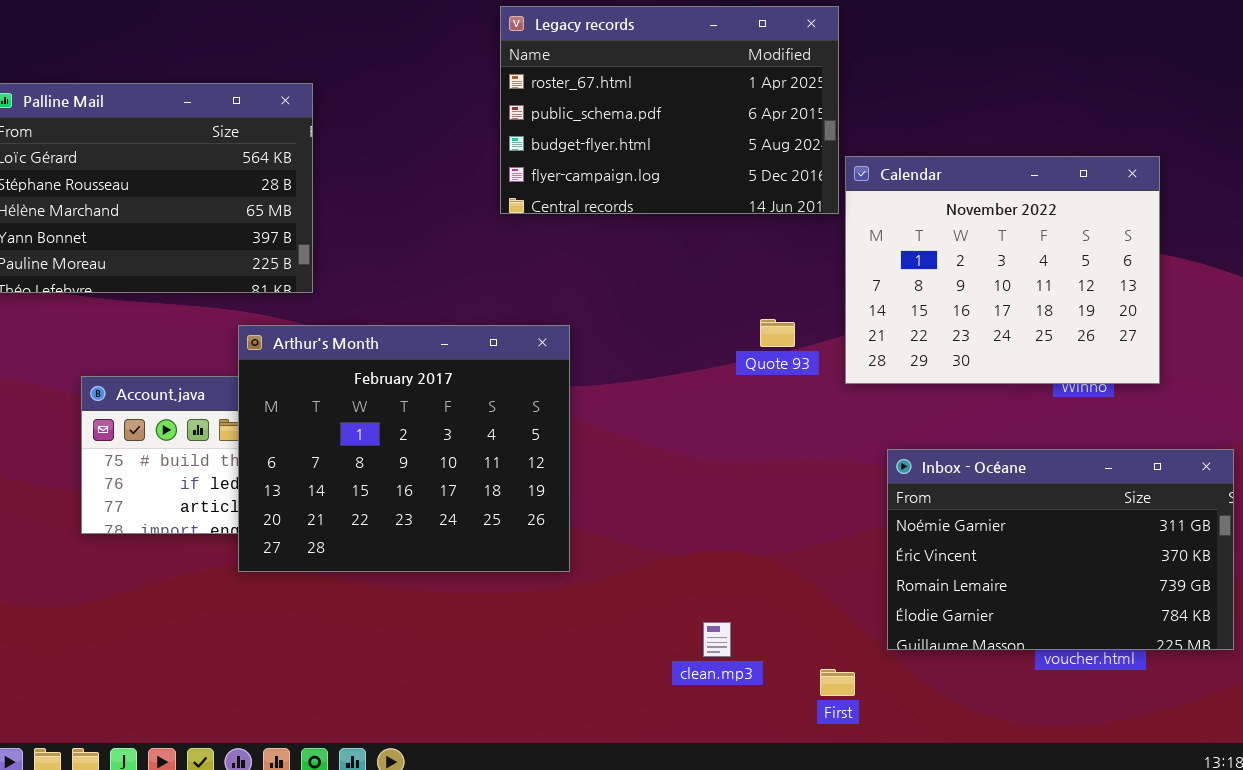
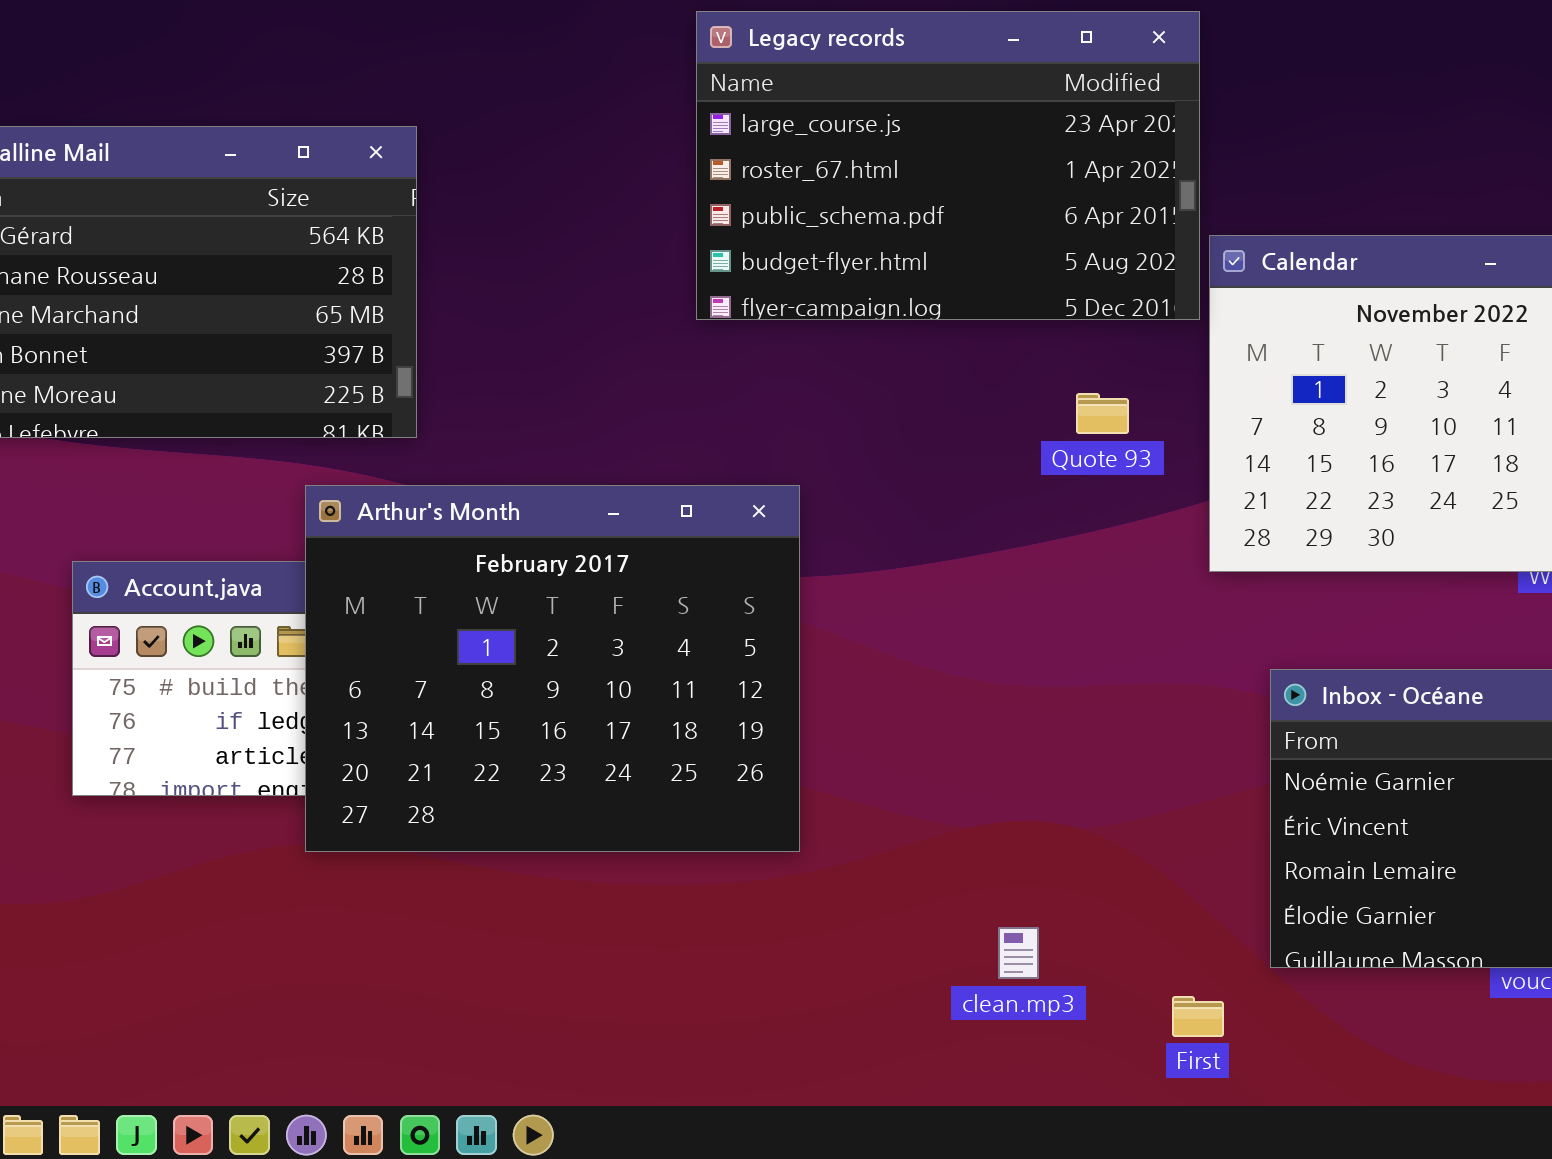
Legacy records: [500,6,839,214] -> [696,11,1200,320], scrolled up 1 row
Quote 93: [760,319,795,347] -> [1076,393,1129,434], moved

